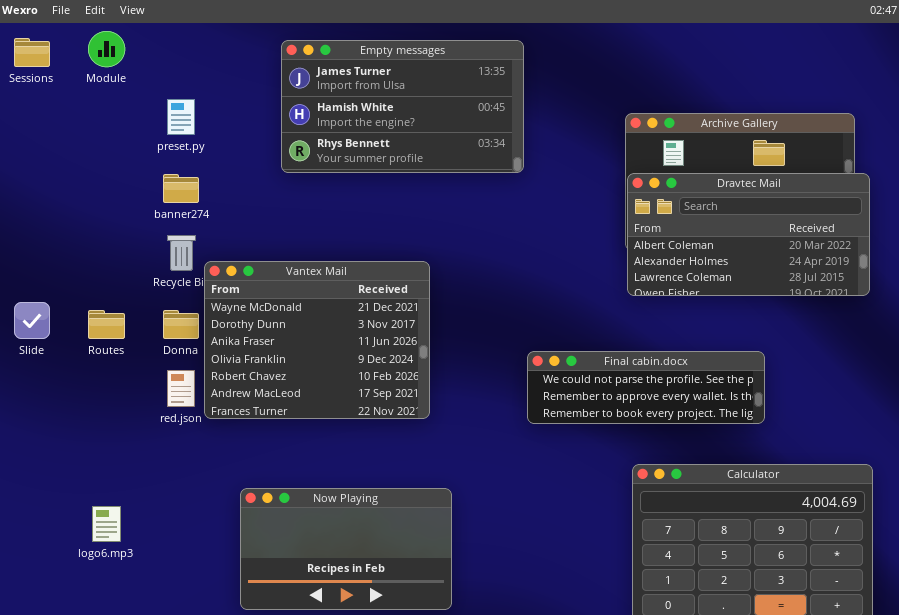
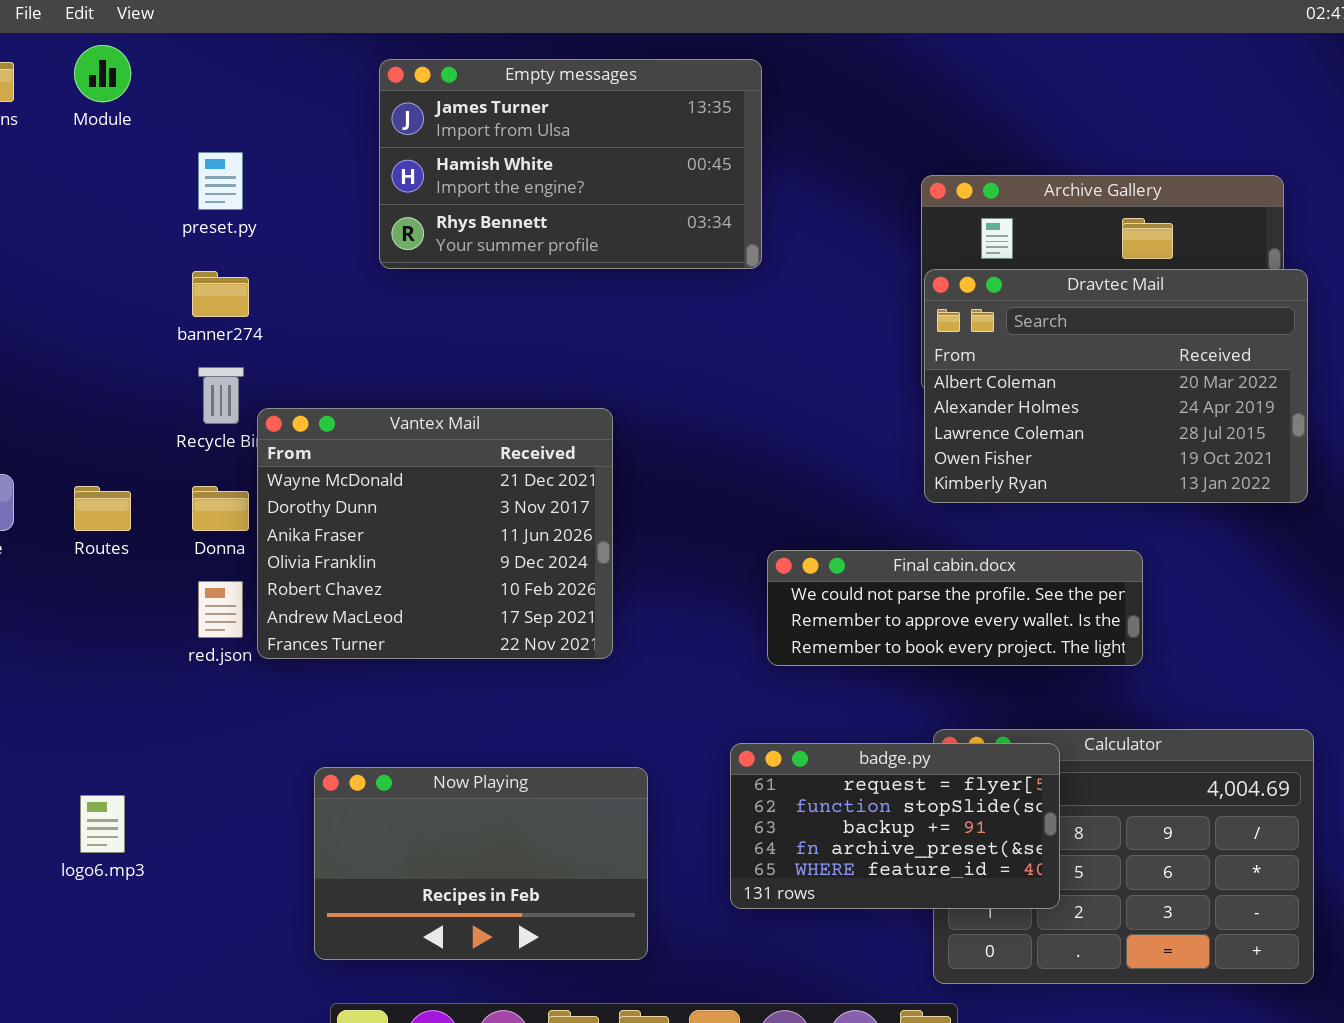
Dravtec Mail: [627,173,870,296] -> [924,269,1308,503], resized
badge.py: none -> [730,743,1060,909], opened

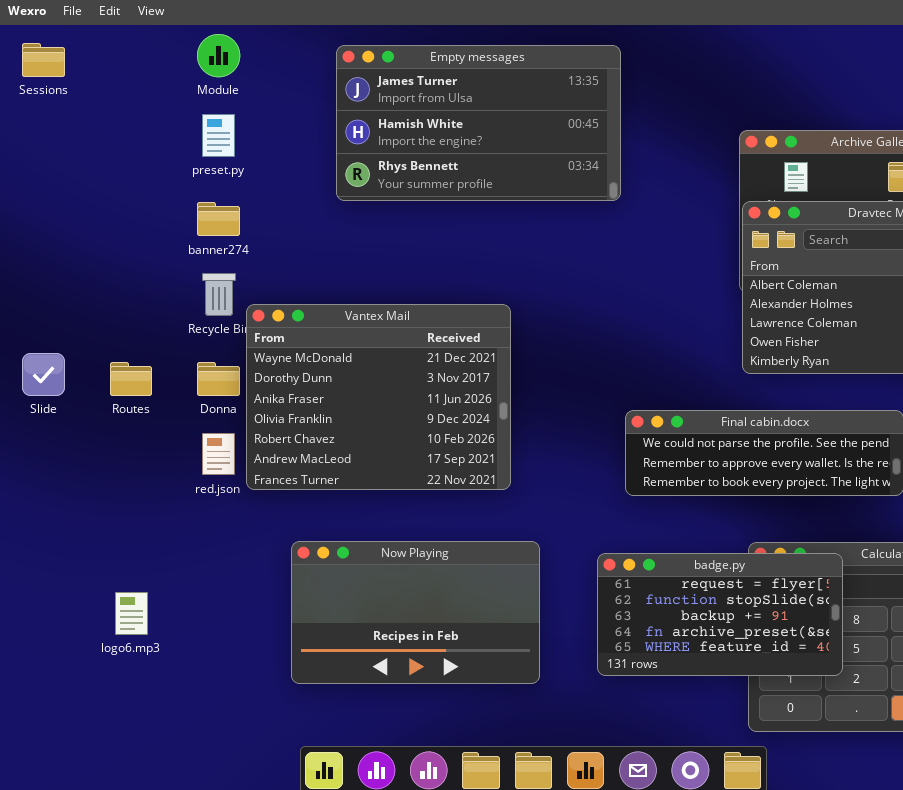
Module: [74,45,131,102] -> [197,34,240,77], moved
Now Playing: [314,767,648,960] -> [291,541,540,684], moved

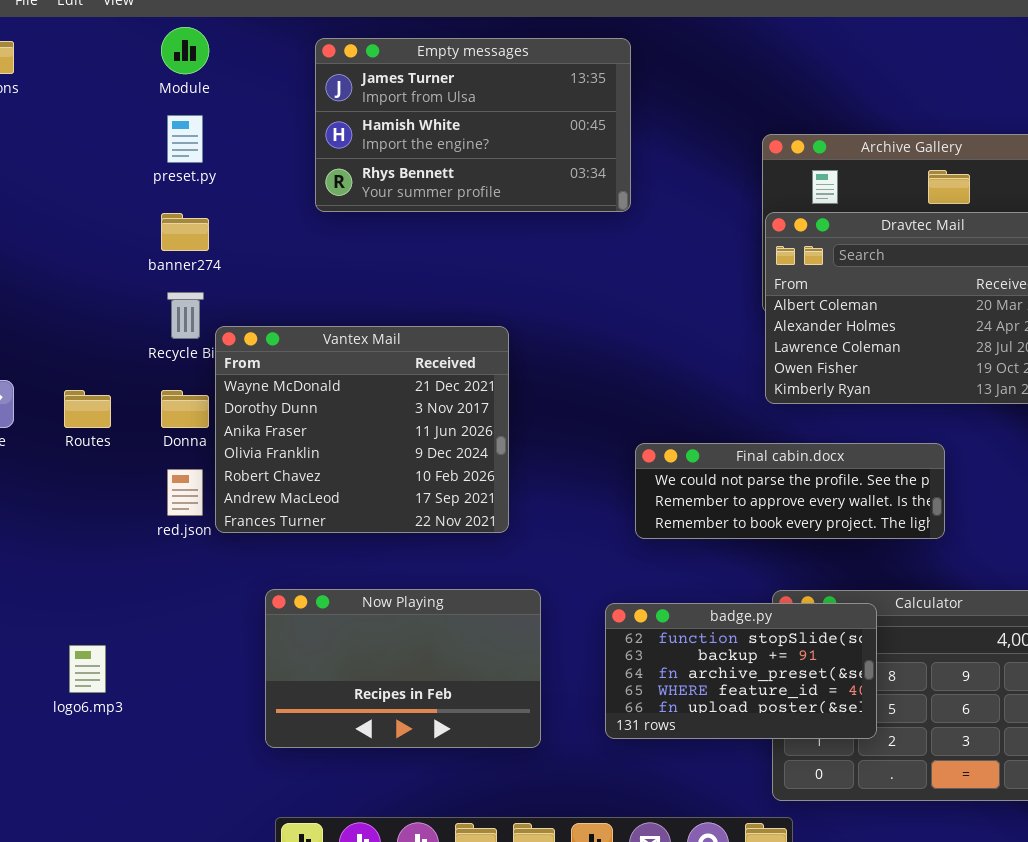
badge.py: [597,553,843,676] -> [605,603,877,739], scrolled down 1 row

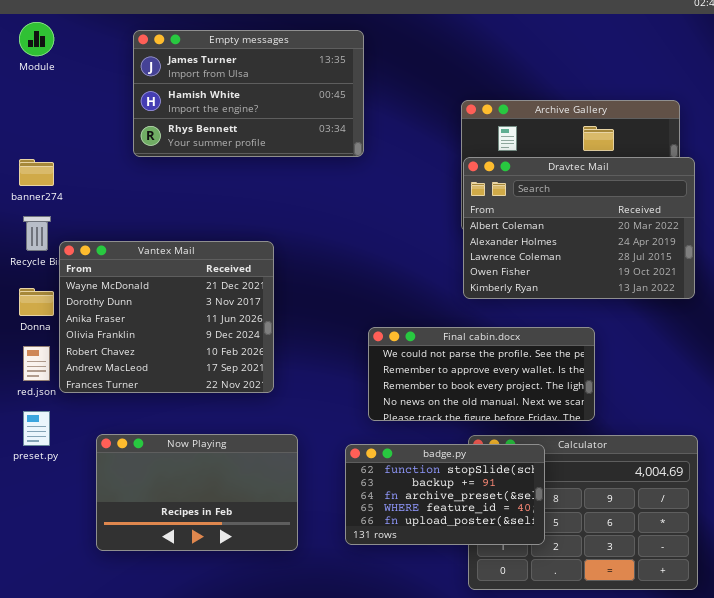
preset.py: [167,115,203,163] -> [23,411,50,446], moved
Final cabin.docx: [635,443,945,539] -> [368,327,595,421], resized

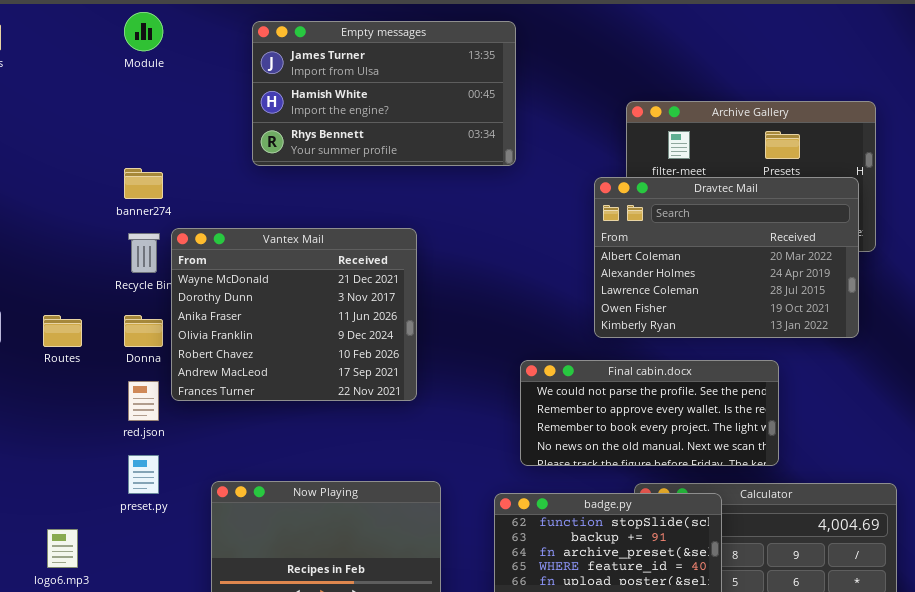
Dravtec Mail: [463,157,695,299] -> [594,177,859,338], moved
Vantex Mail: [59,241,274,393] -> [171,228,417,401], moved

